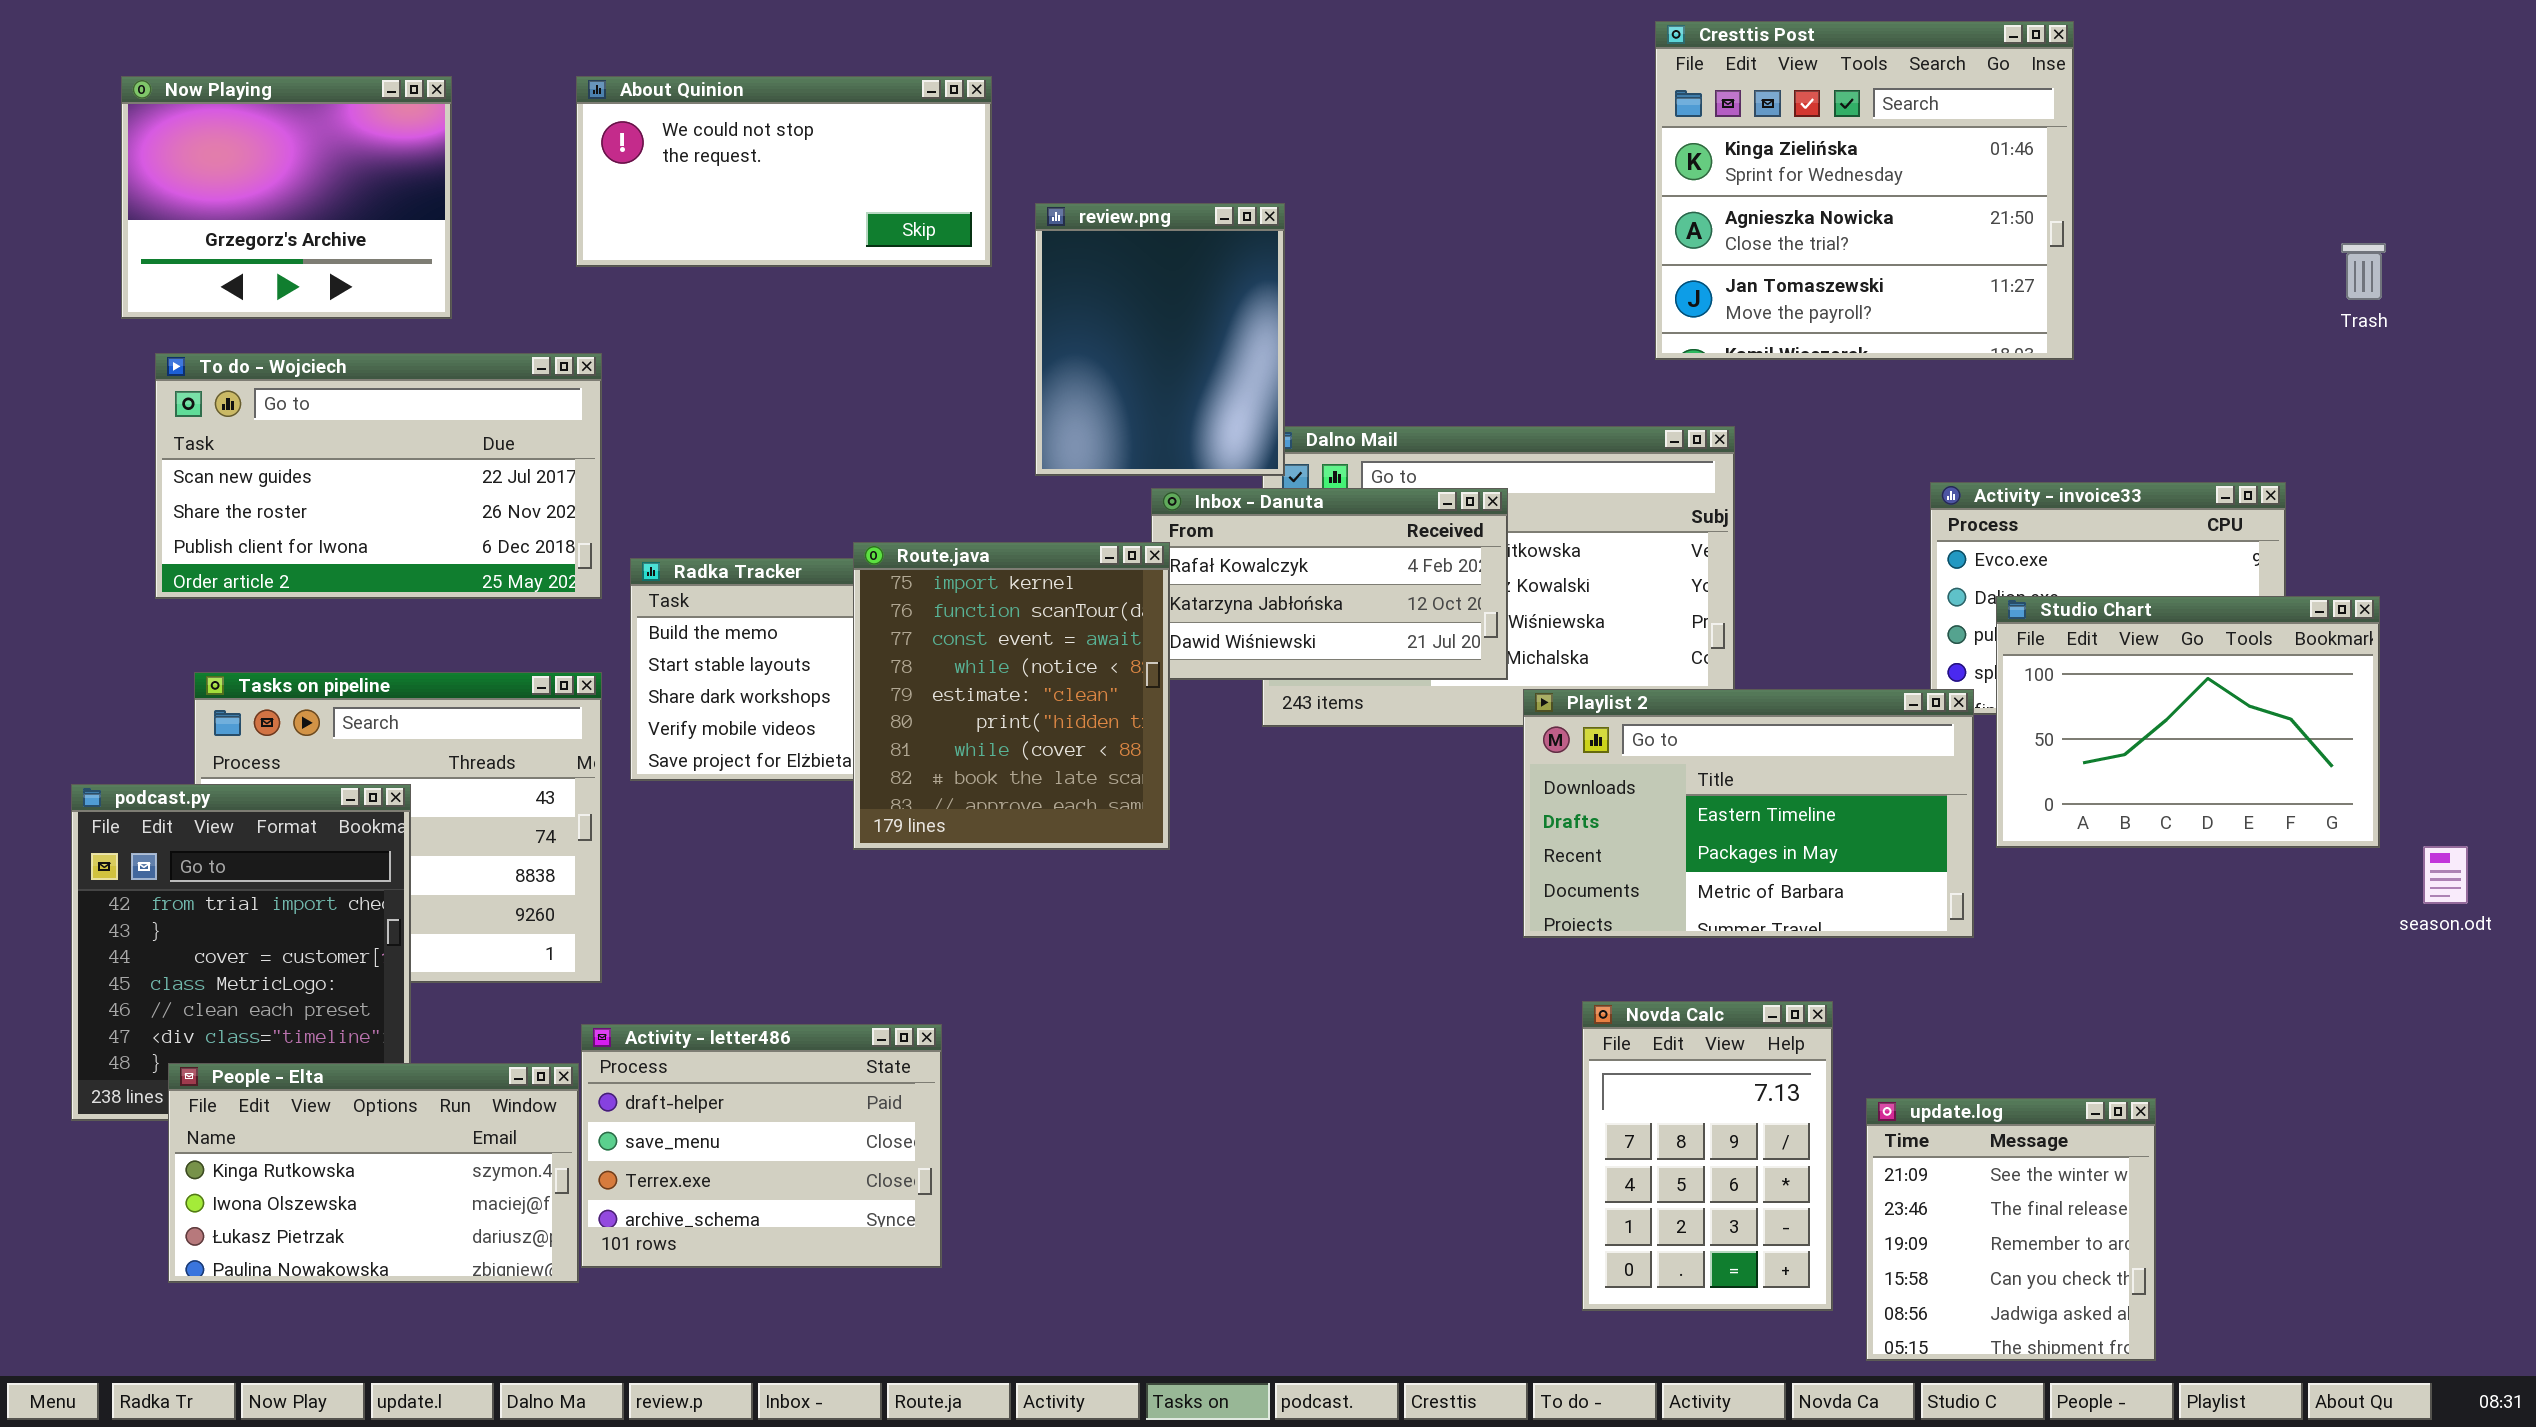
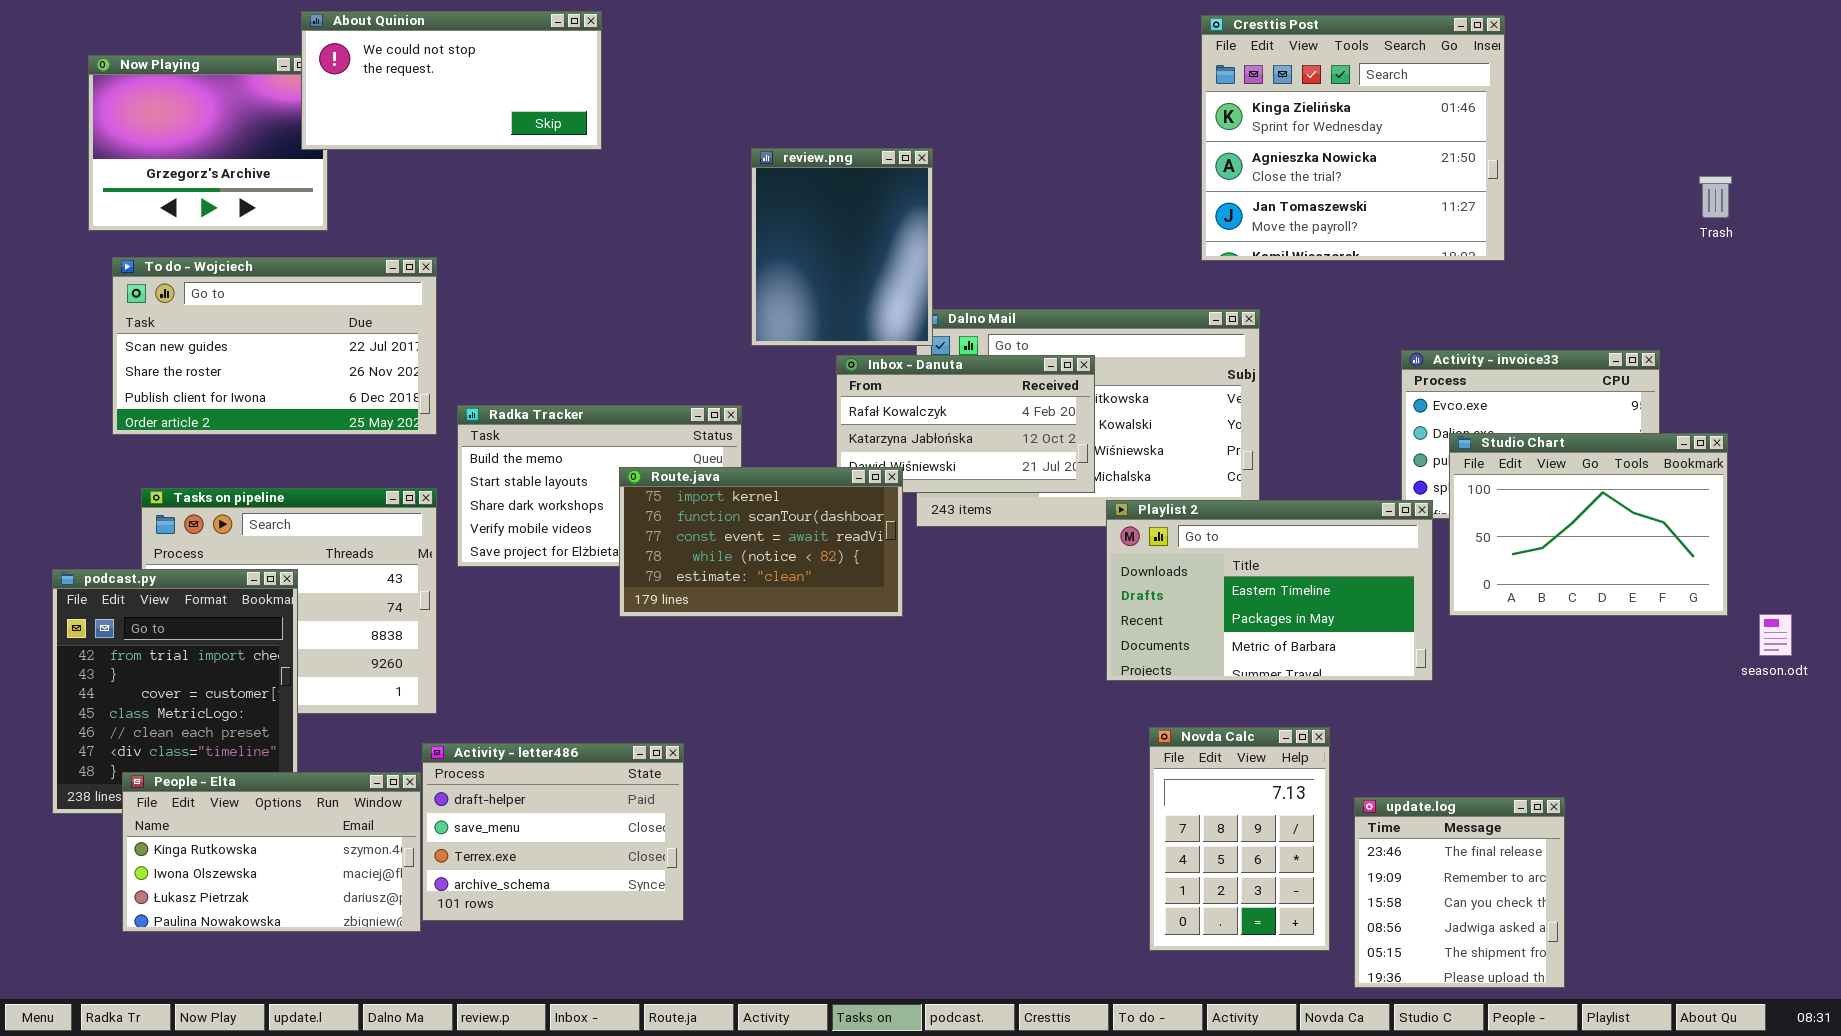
About Quinion: [576,76,992,267] -> [301,11,602,150], moved
Route.java: [853,542,1170,850] -> [619,467,903,617], resized
update.log: [1866,1098,2156,1361] -> [1354,797,1565,988], scrolled down 1 row

